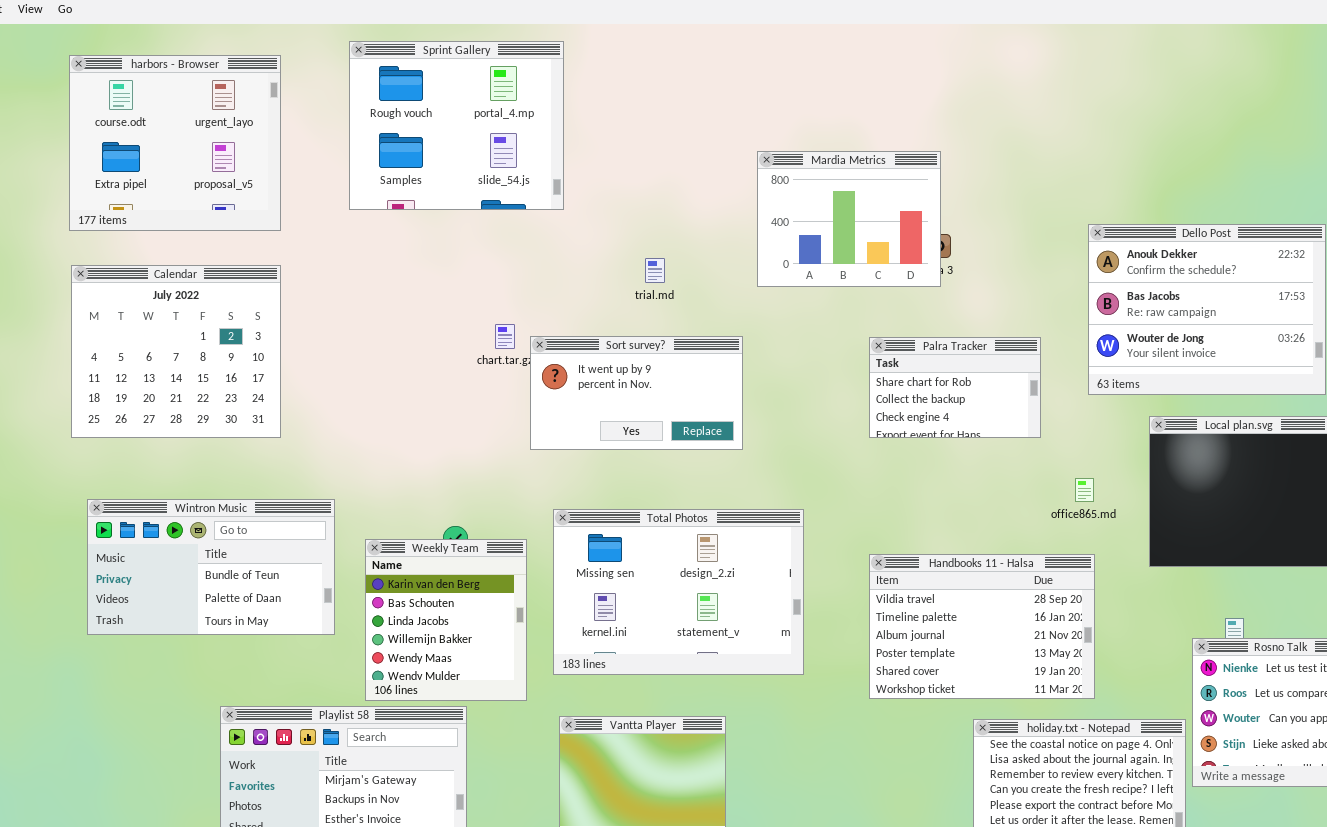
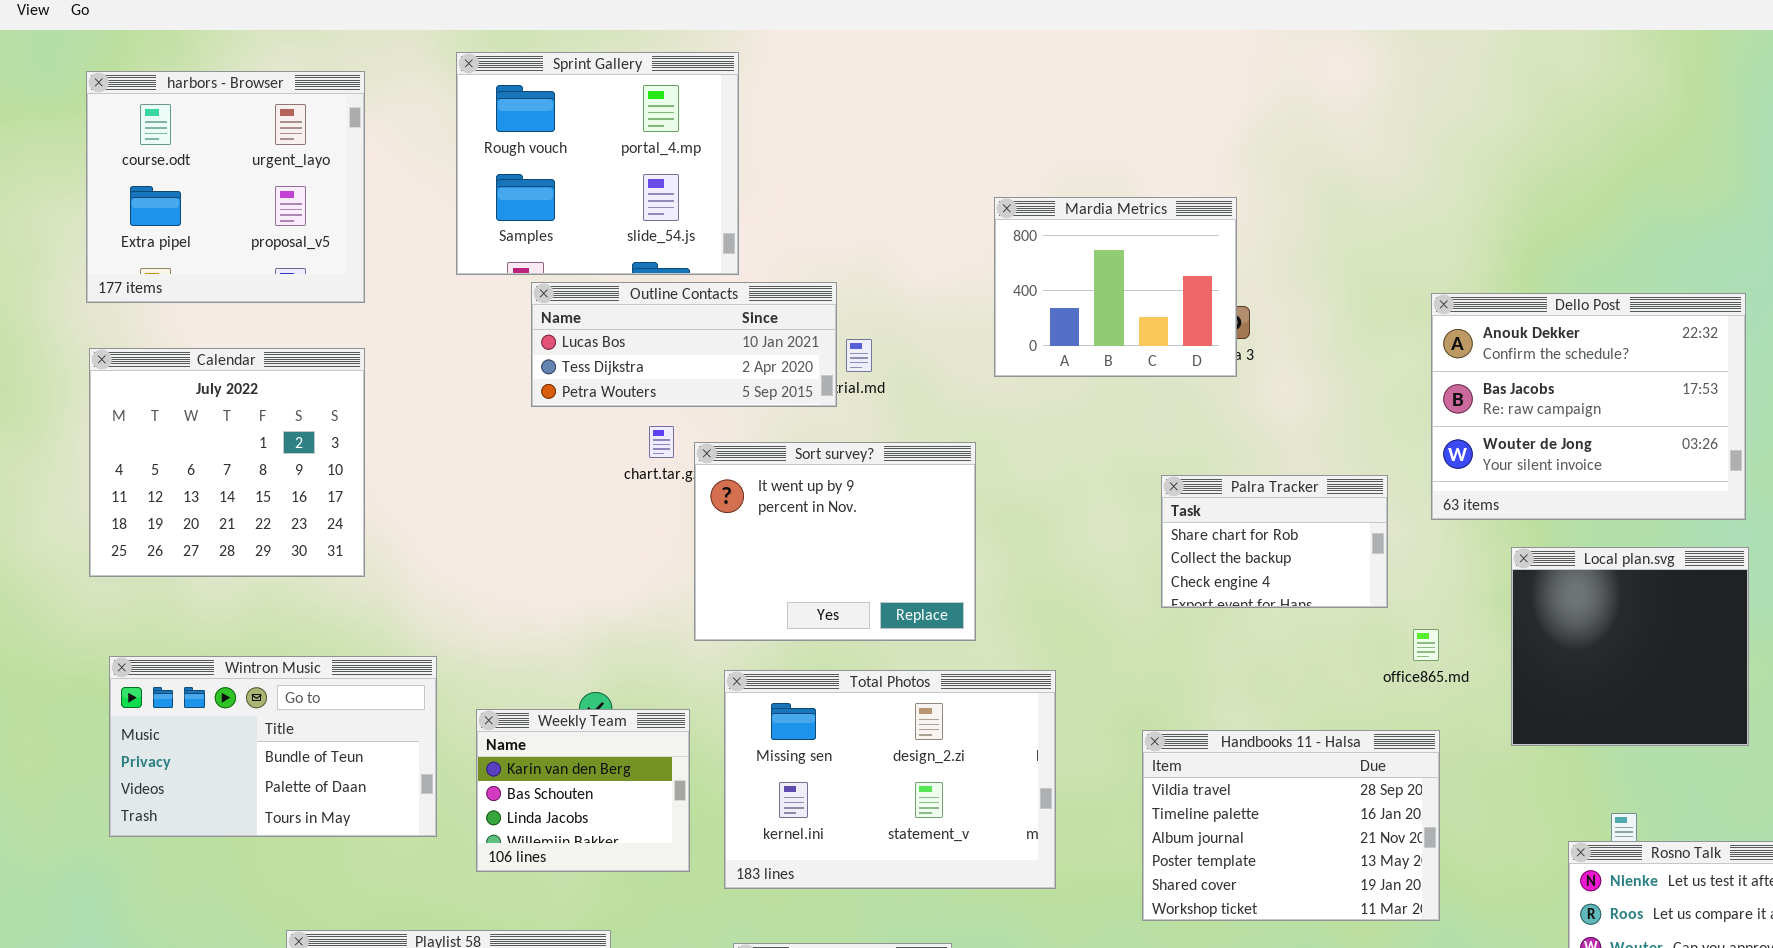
Outline Contacts: none -> [531,282,837,407], opened
Sort survey?: [530,336,743,450] -> [694,442,976,641], resized
Palra Tracker: [869,337,1041,438] -> [1161,475,1388,608], moved
Weekly Team: [365,539,527,701] -> [476,709,690,872], resized

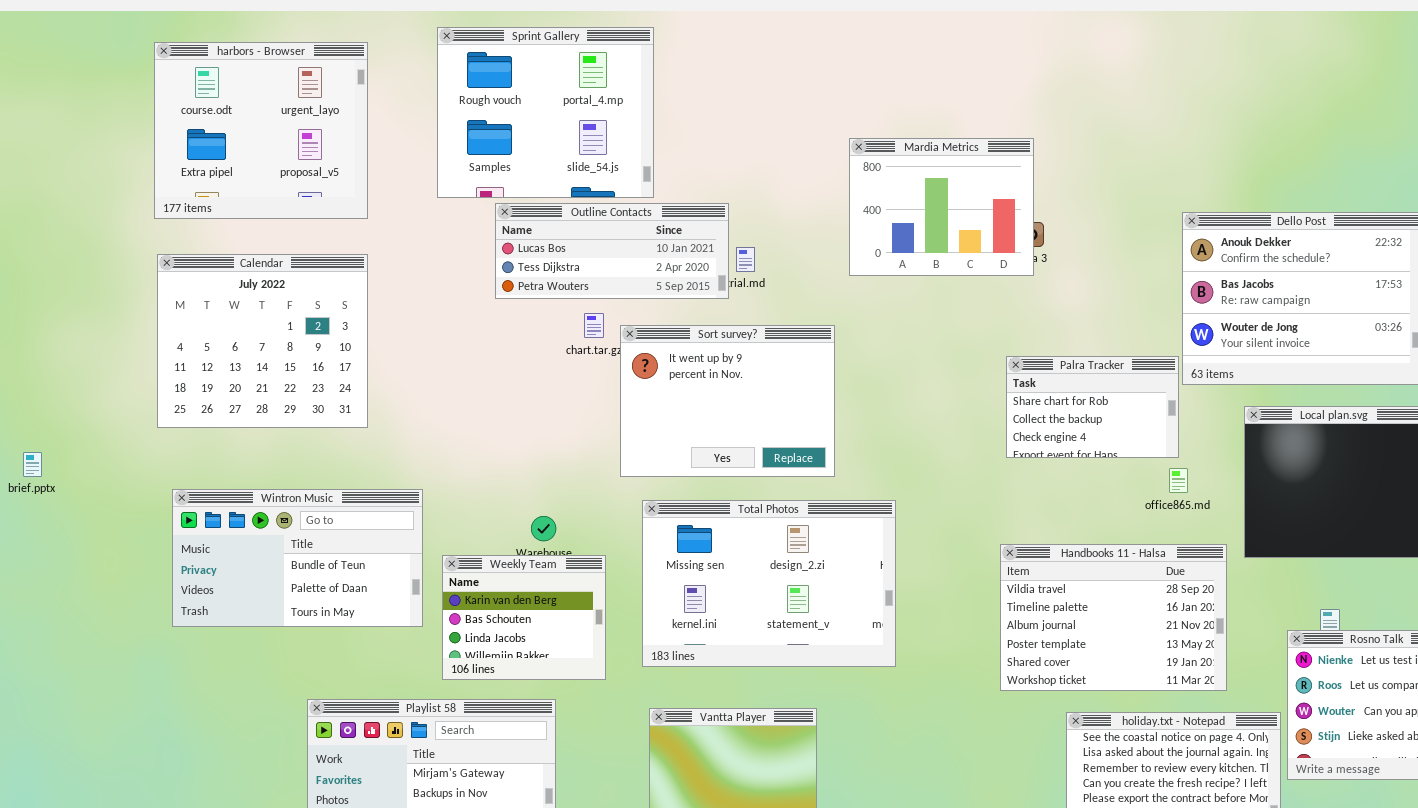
Palra Tracker: [1161,475,1388,608] -> [1006,356,1179,458], moved
Weekly Team: [476,709,690,872] -> [442,555,606,680], moved
Handbooks 11 - Halsa: [1142,730,1440,921] -> [1000,544,1227,691], moved

